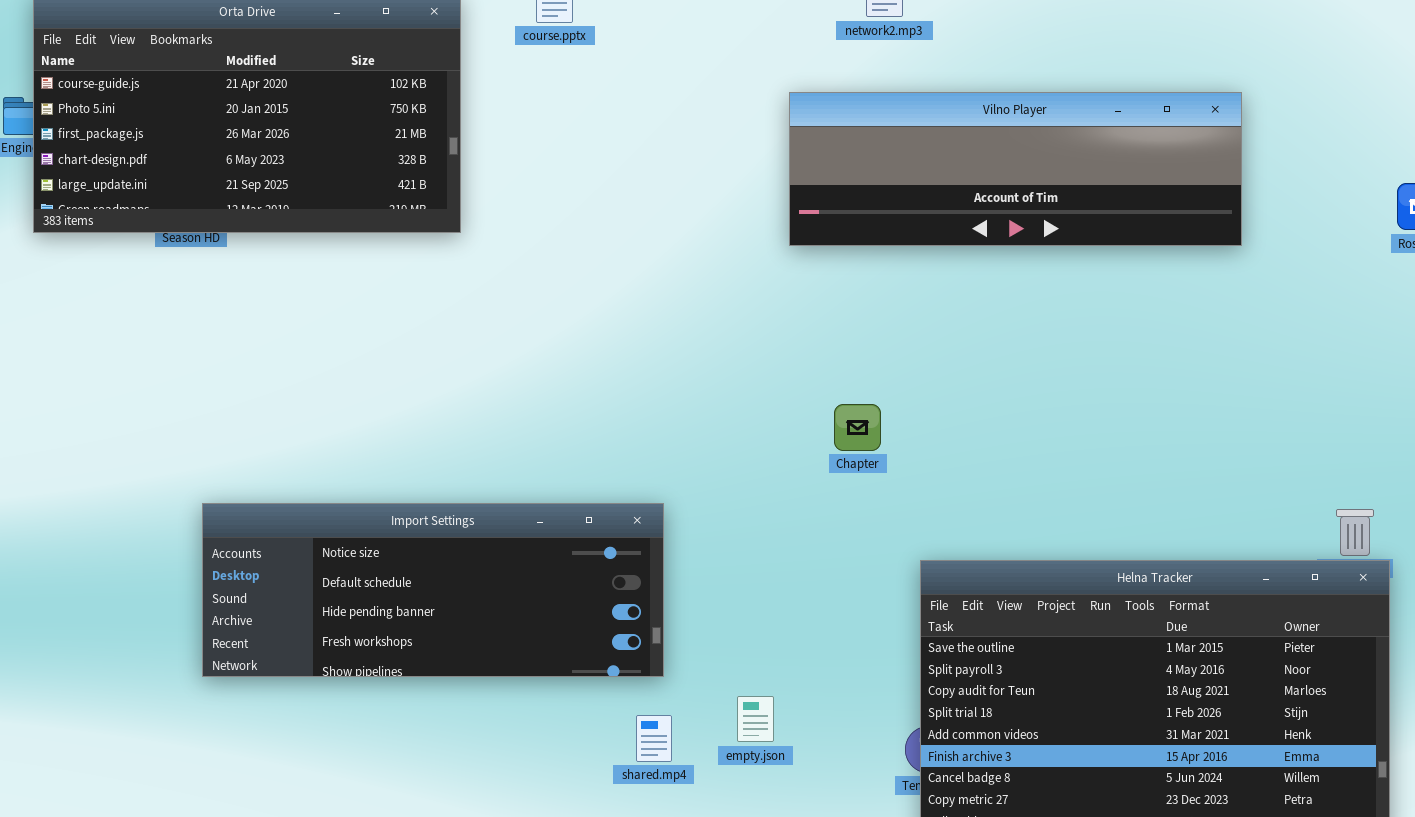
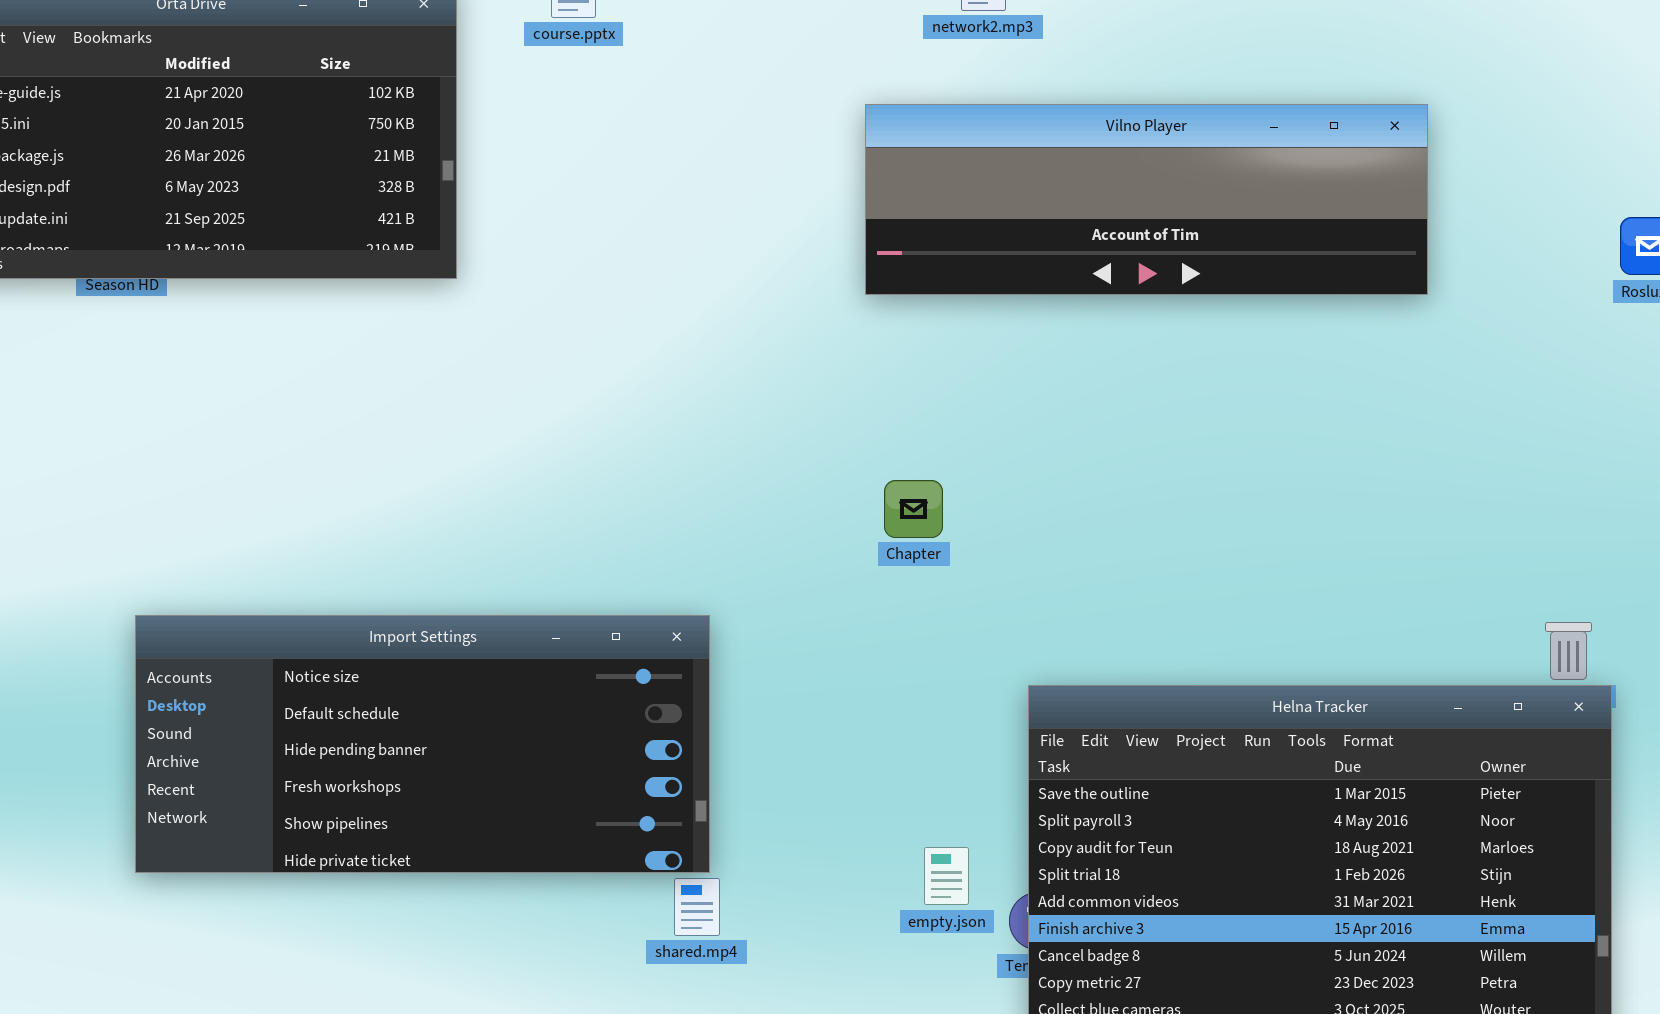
Chapter: [834,404,881,451] -> [884,480,943,538], moved
Import Settings: [202,503,664,677] -> [135,615,710,873], resized
empty.json: [737,696,774,742] -> [924,847,969,905], moved

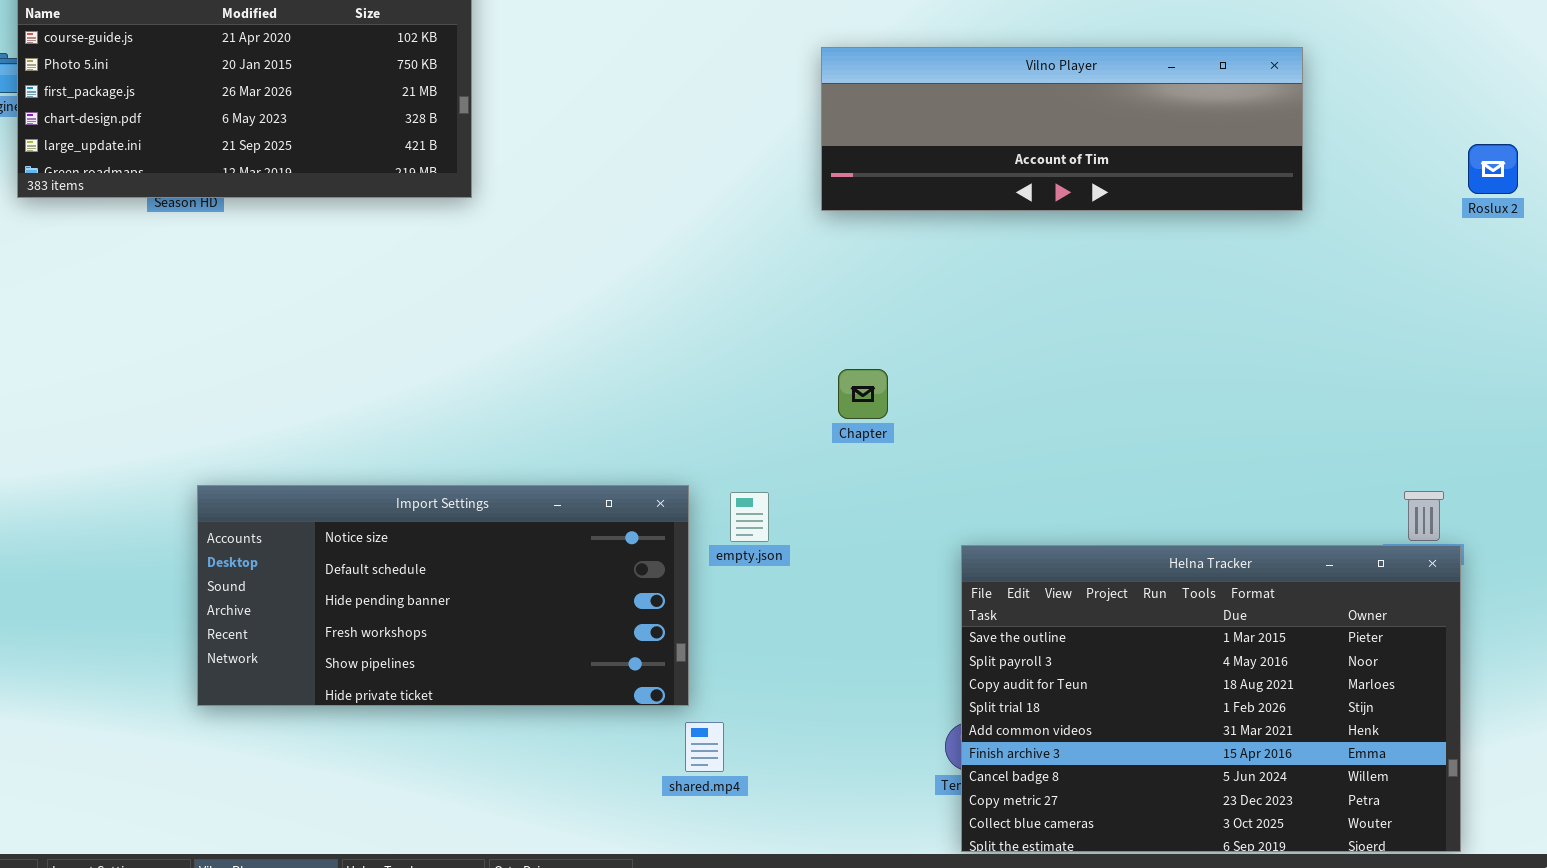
empty.json: [924,847,969,905] -> [730,492,769,542], moved
shared.mp4: [674,878,720,936] -> [685,722,724,772], moved

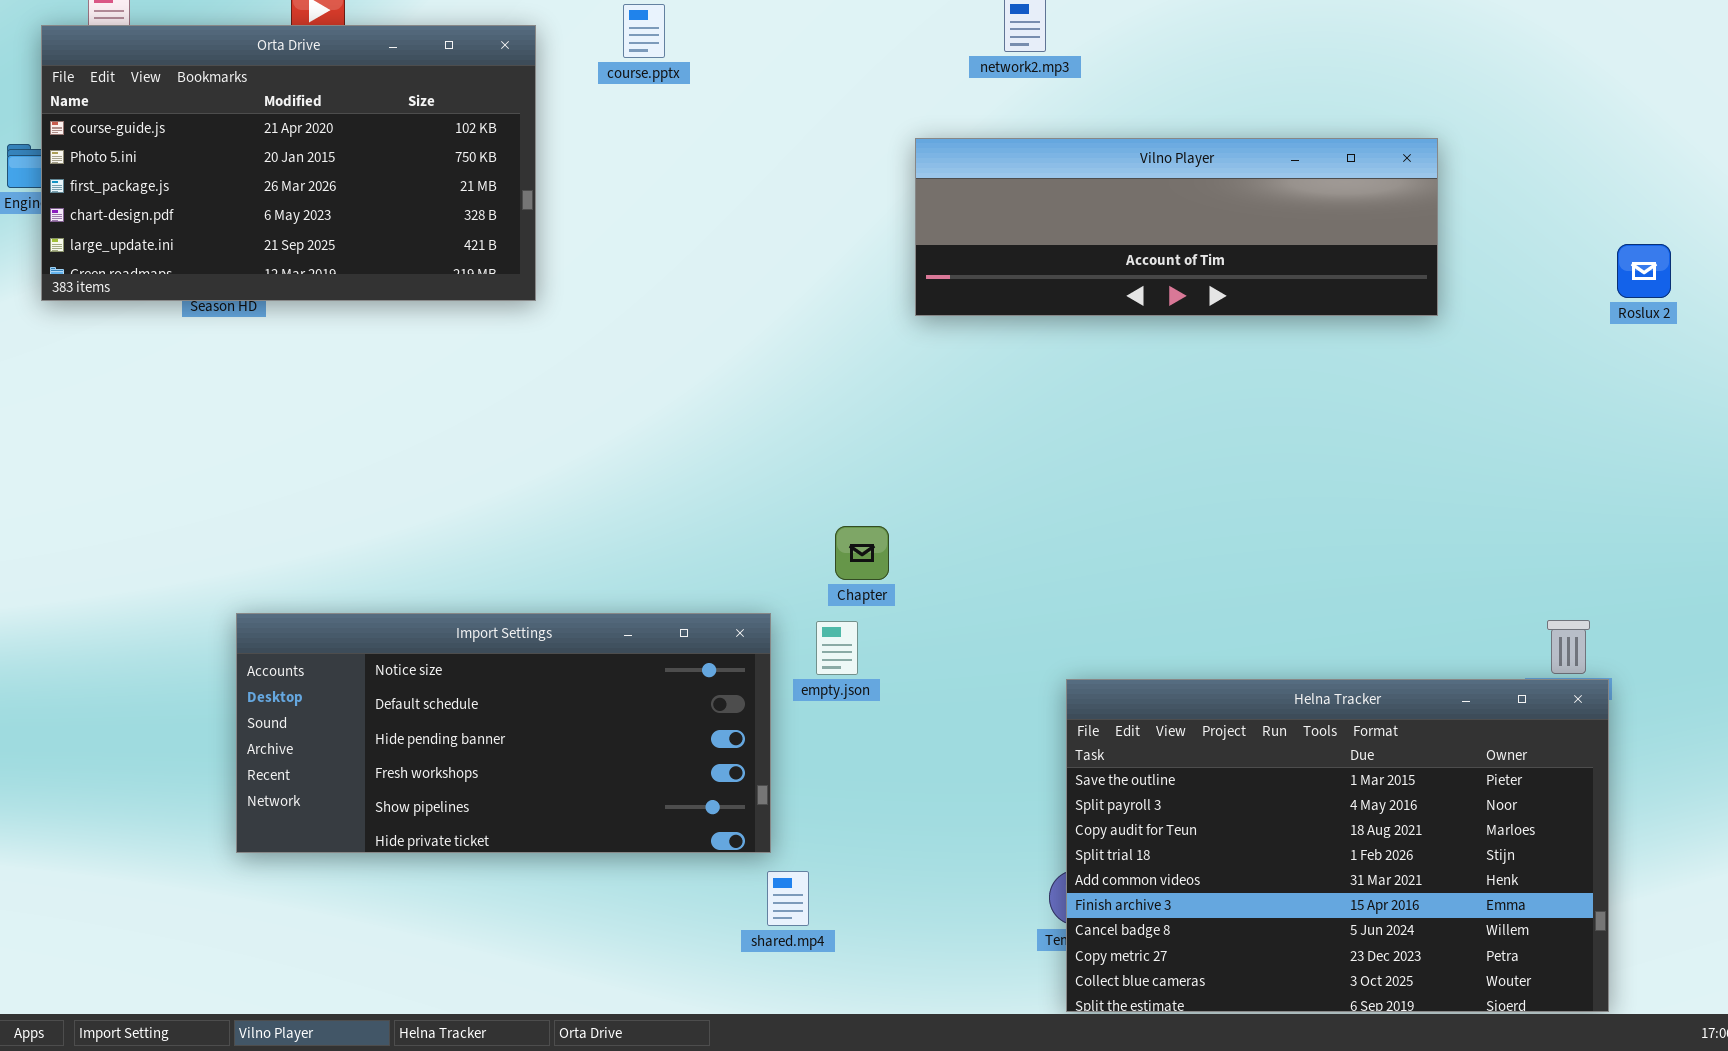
Chapter: [838,369,888,419] -> [835,526,889,580], moved

